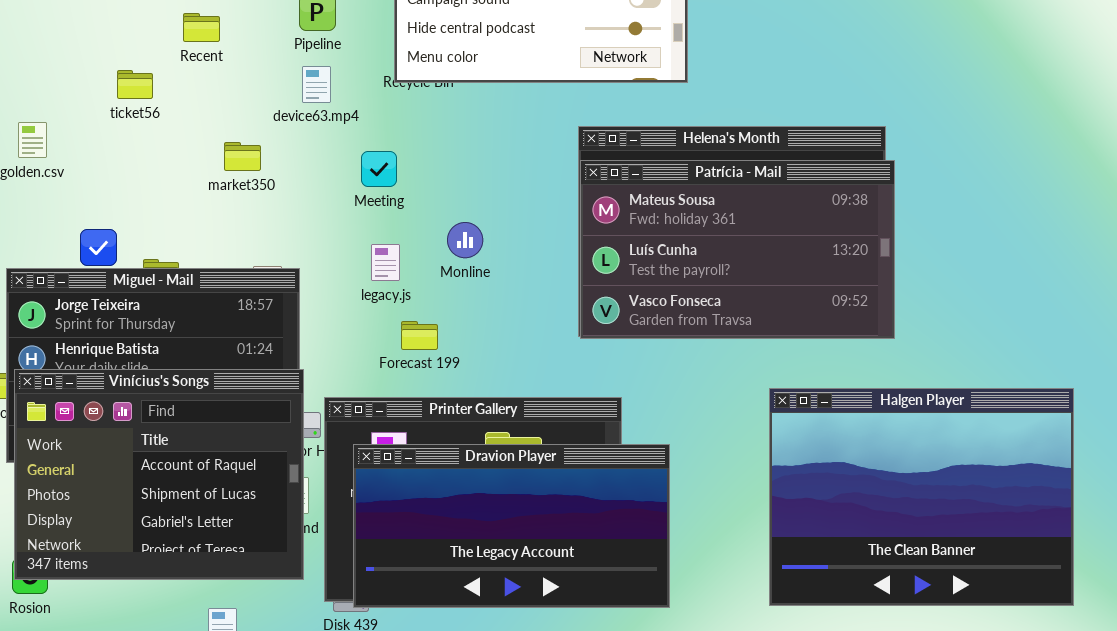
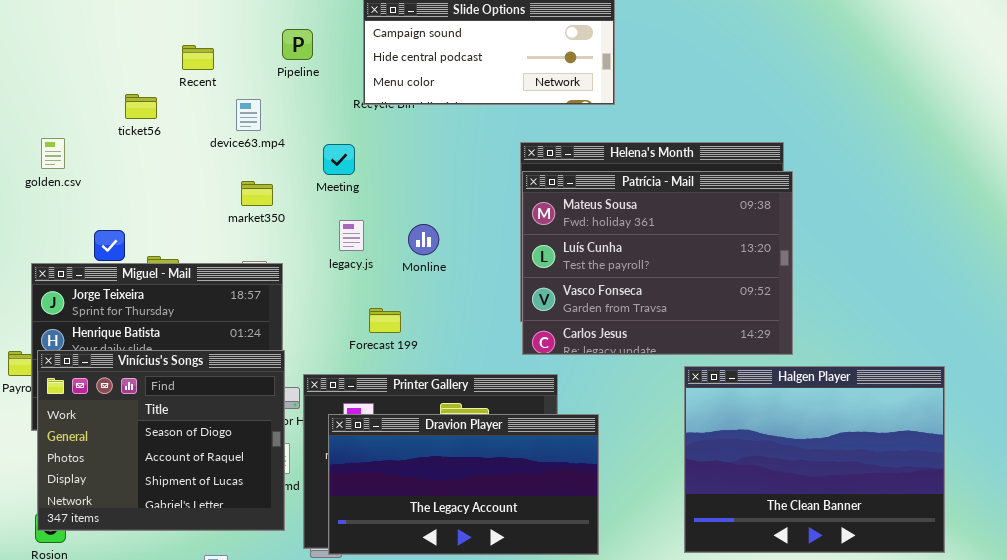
device63.mp4: [302,66,331,103] -> [236,99,261,131], moved
market350: [224,142,261,171] -> [241,181,273,206], moved
Meeting: [361,151,397,187] -> [323,144,355,175], moved
Patrícia - Mail: [580,160,895,339] -> [522,171,793,355], resized
legacy.js: [371,244,400,281] -> [339,220,364,251], moved
Vinícius's Songs: [14,369,304,580] -> [37,350,285,531], scrolled up 1 row

